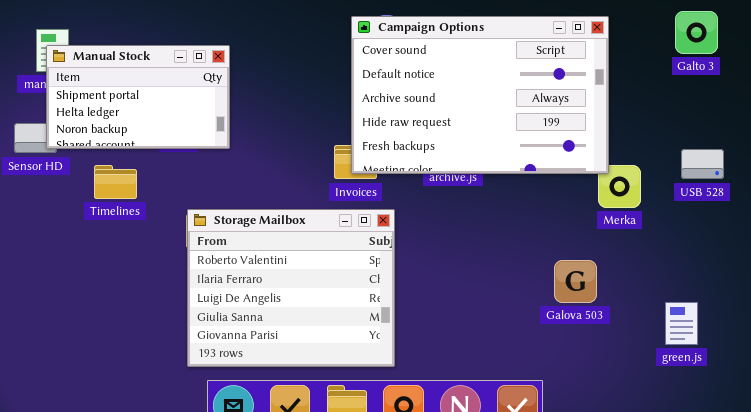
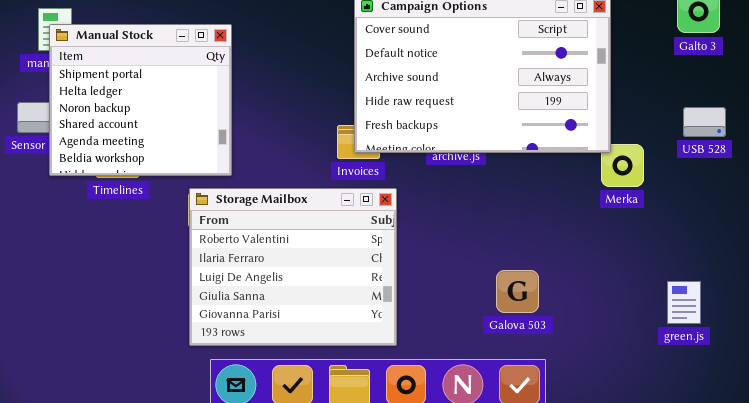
Manual Stock: [46,45,230,149] -> [49,24,232,176], resized
USB 528: [681,149,724,179] -> [683,107,726,137], moved
Galova 503: [554,260,597,303] -> [496,270,539,313], moved

